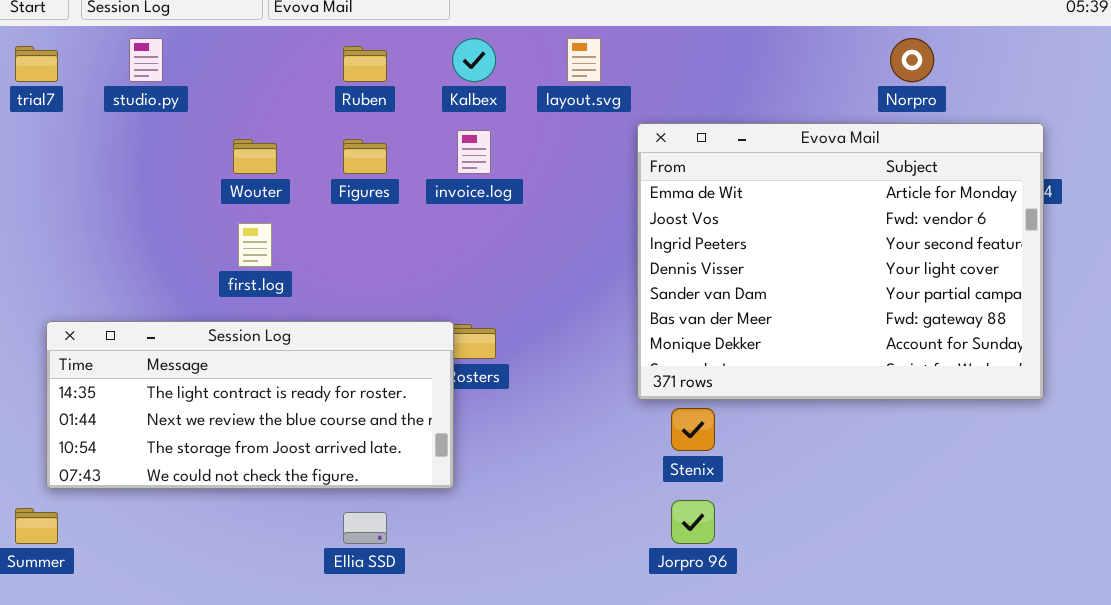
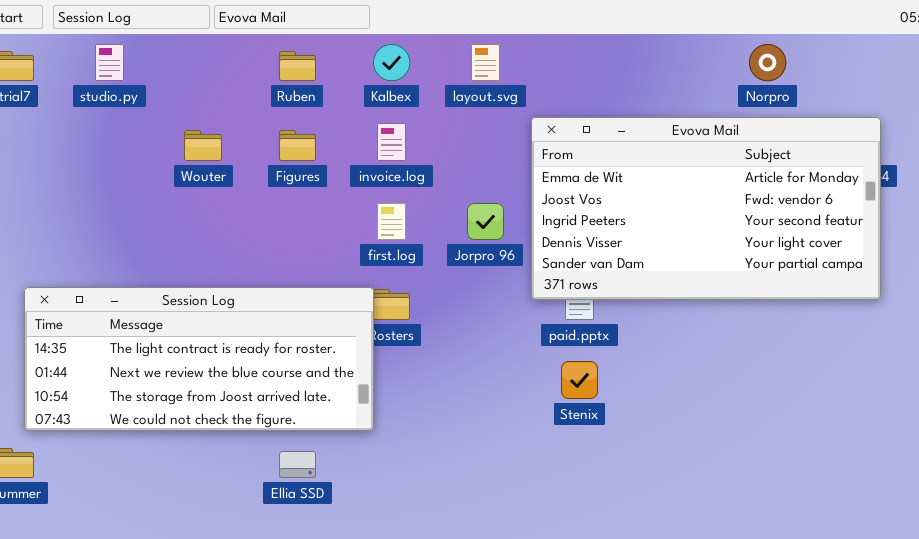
Evova Mail: [637,123,1044,400] -> [531,117,881,300], resized
first.log: [238,223,272,267] -> [377,203,406,240], moved
Jorpro 96: [671,500,715,544] -> [467,203,504,240], moved

